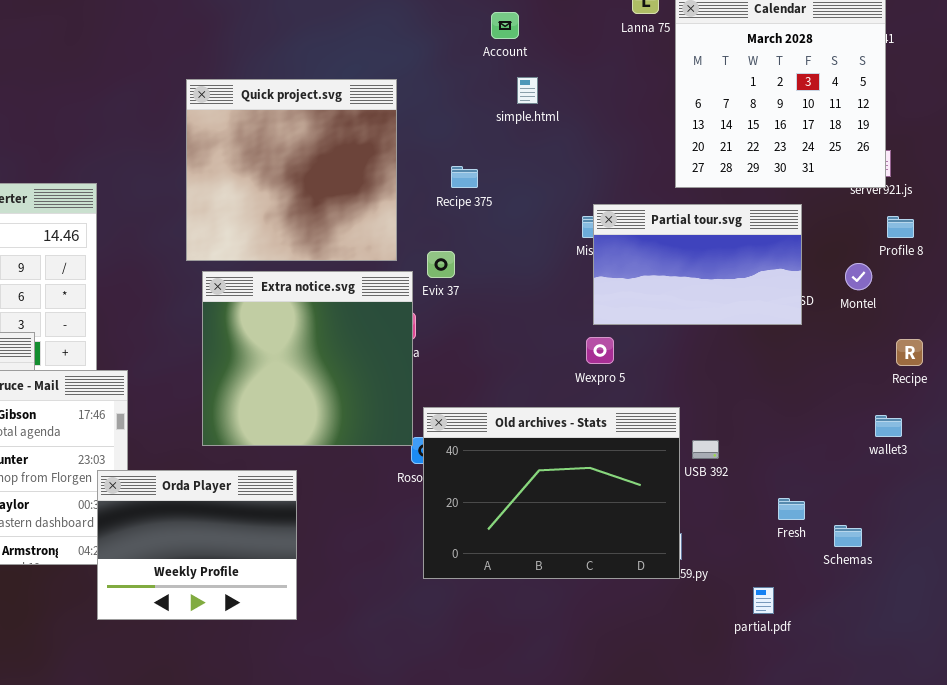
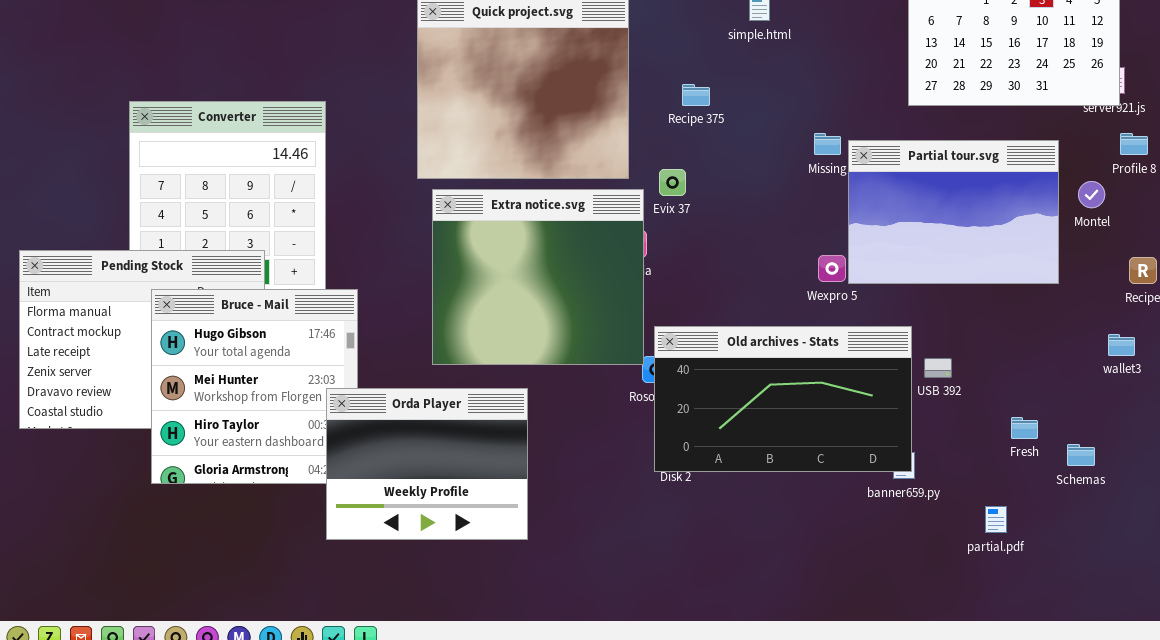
Partial tour.svg: [593,204,802,325] -> [848,140,1059,284], moved, resized
Old archives - Stats: [423,407,680,579] -> [654,326,912,472], resized

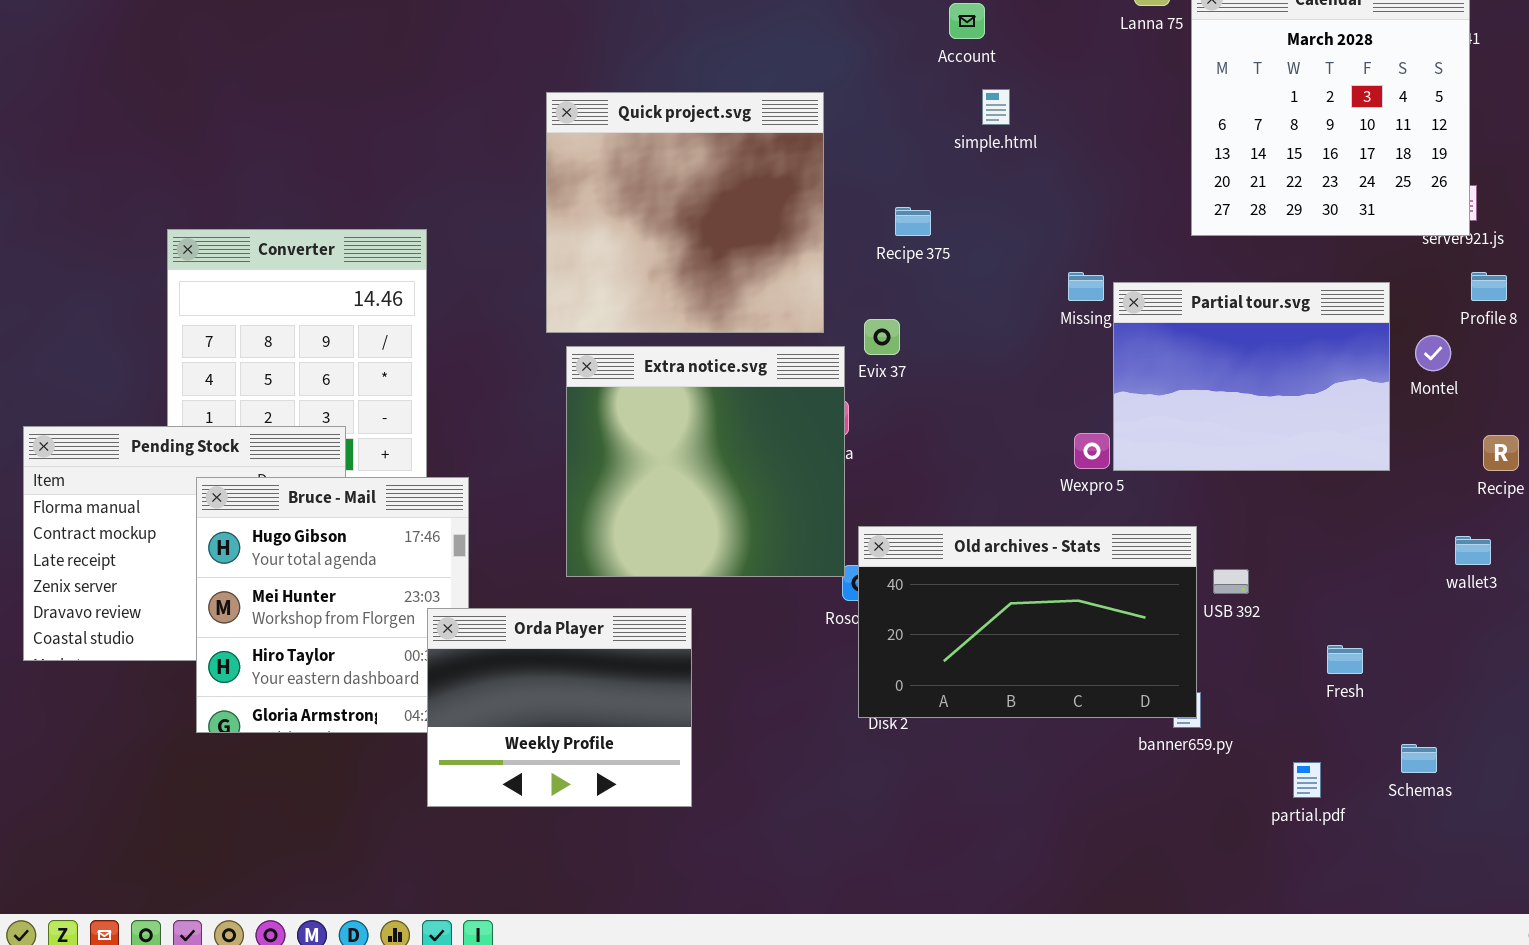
Schemas: [1067,444,1095,466] -> [1401,744,1437,773], moved

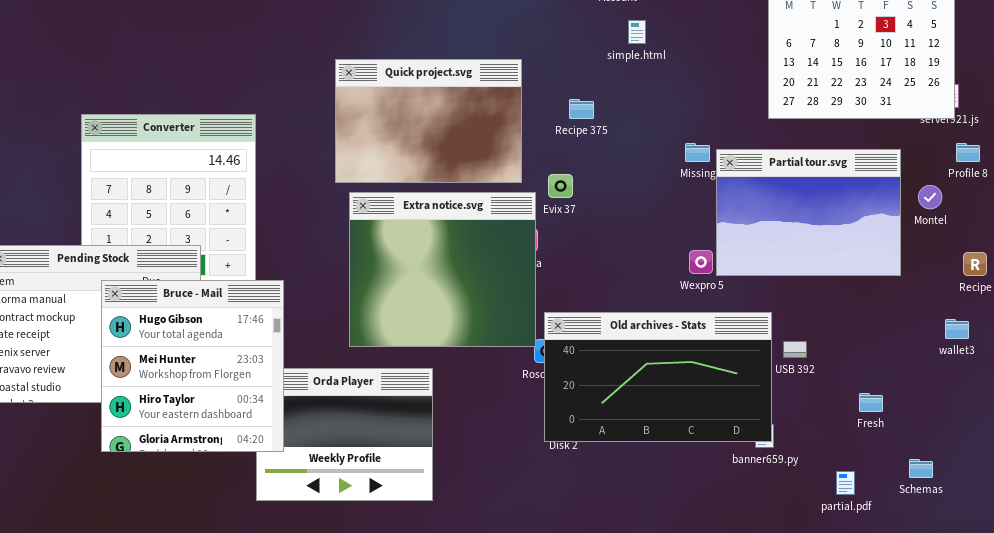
Quick project.svg: [546,92,824,333] -> [335,59,522,183], resized
Bruce - Mail: [196,477,469,733] -> [101,280,284,452], raised

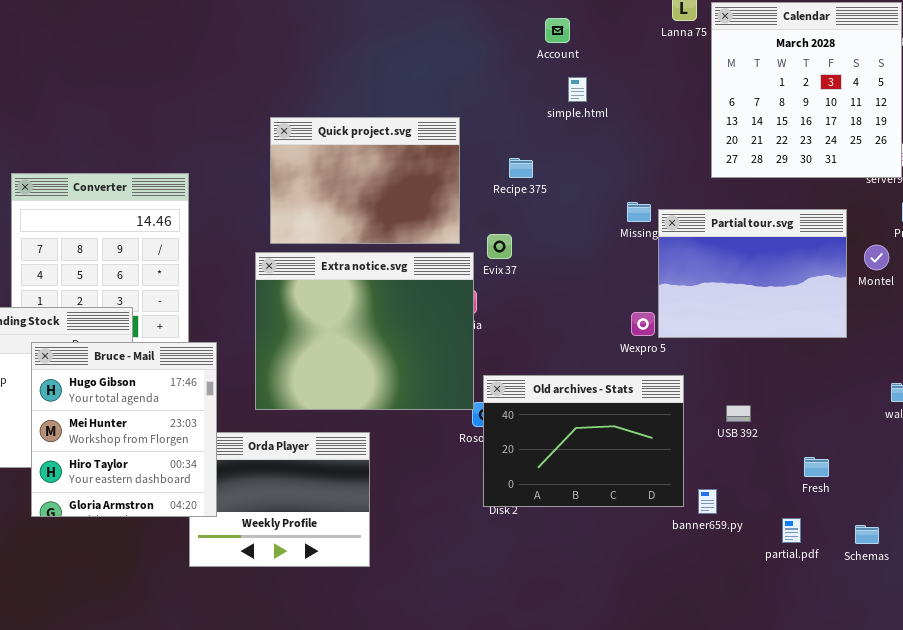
Extra notice.svg: [349,192,536,347] -> [255,252,474,410], resized
Old archives - Stats: [544,312,772,442] -> [483,375,684,507], resized
partial.pdf: [836,471,855,495] -> [782,518,801,543], moved

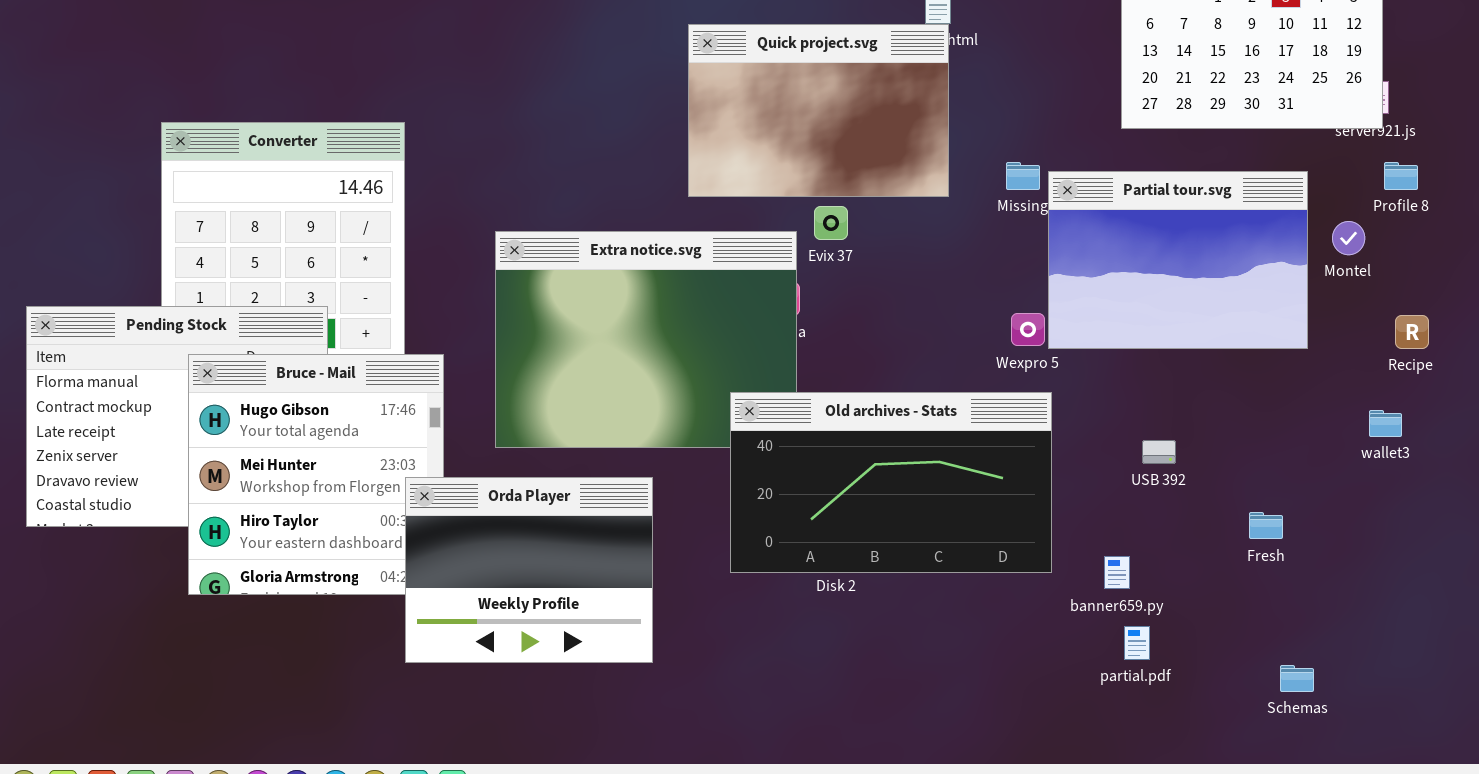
Quick project.svg: [270,117,460,244] -> [688,24,949,197], moved
Old archives - Stats: [483,375,684,507] -> [730,392,1052,573], moved, resized
Orda Player: [189,432,370,567] -> [405,477,653,663], raised
partial.pdf: [782,518,801,543] -> [1124,626,1150,660], moved
Schemas: [855,525,879,544] -> [1280,665,1314,692], moved

